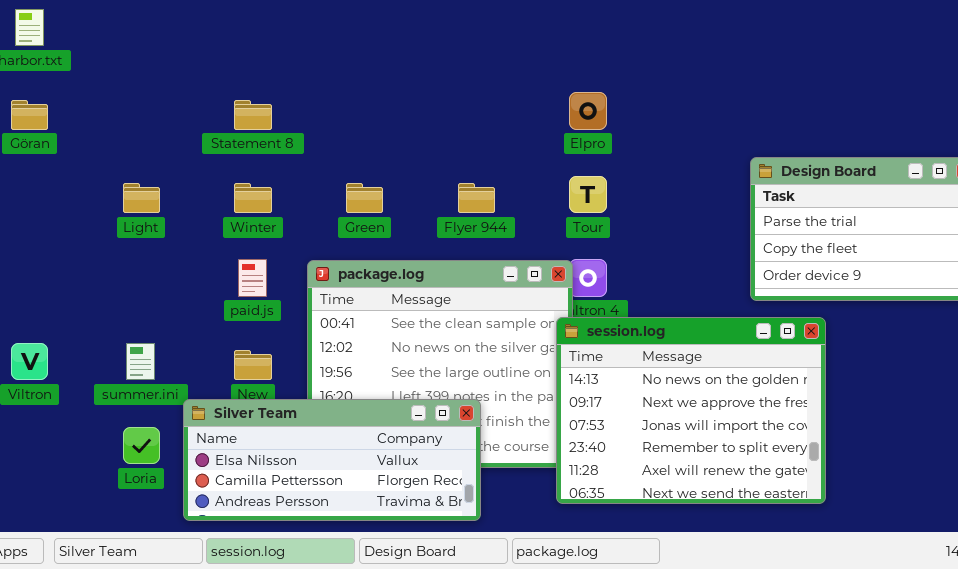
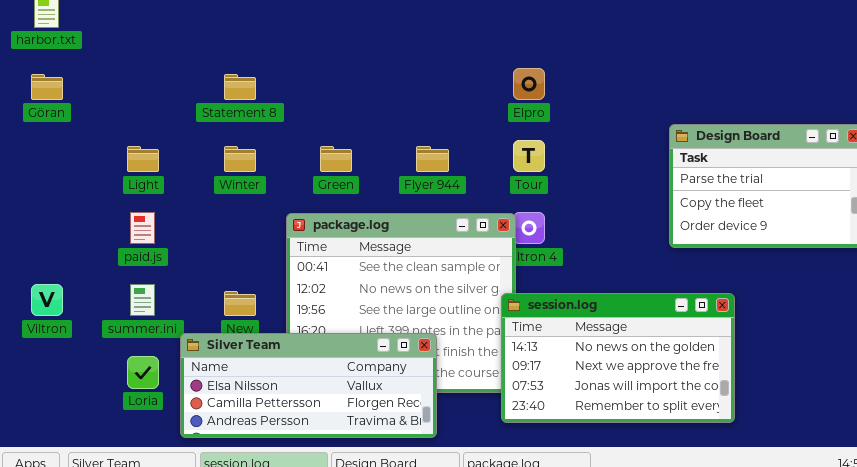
paid.js: [238,259,267,297] -> [130,212,155,244], moved
session.log: [556,317,826,504] -> [501,293,735,423], resized

